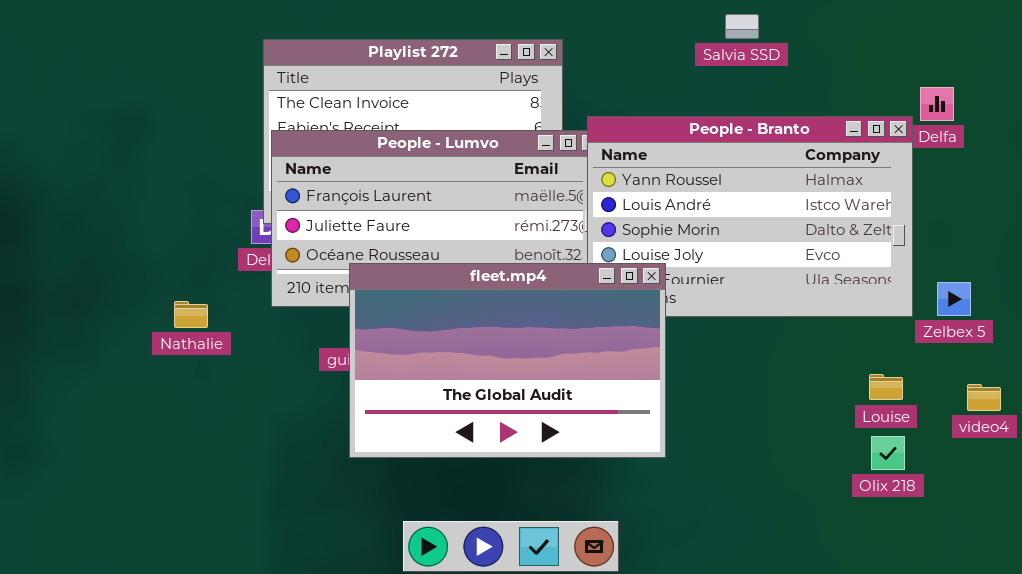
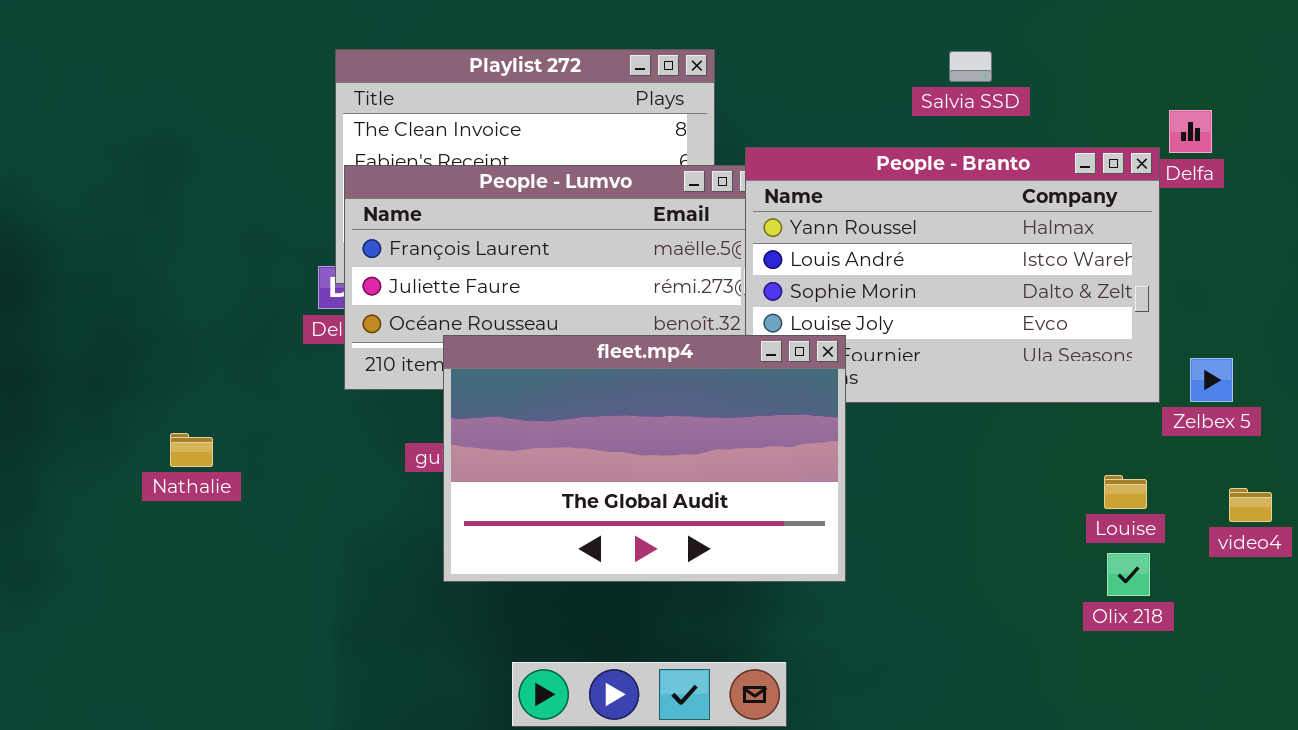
Salvia SSD: [725,14,759,39] -> [949,51,992,82], moved
Nathalie: [174,301,208,328] -> [170,433,213,467], moved

